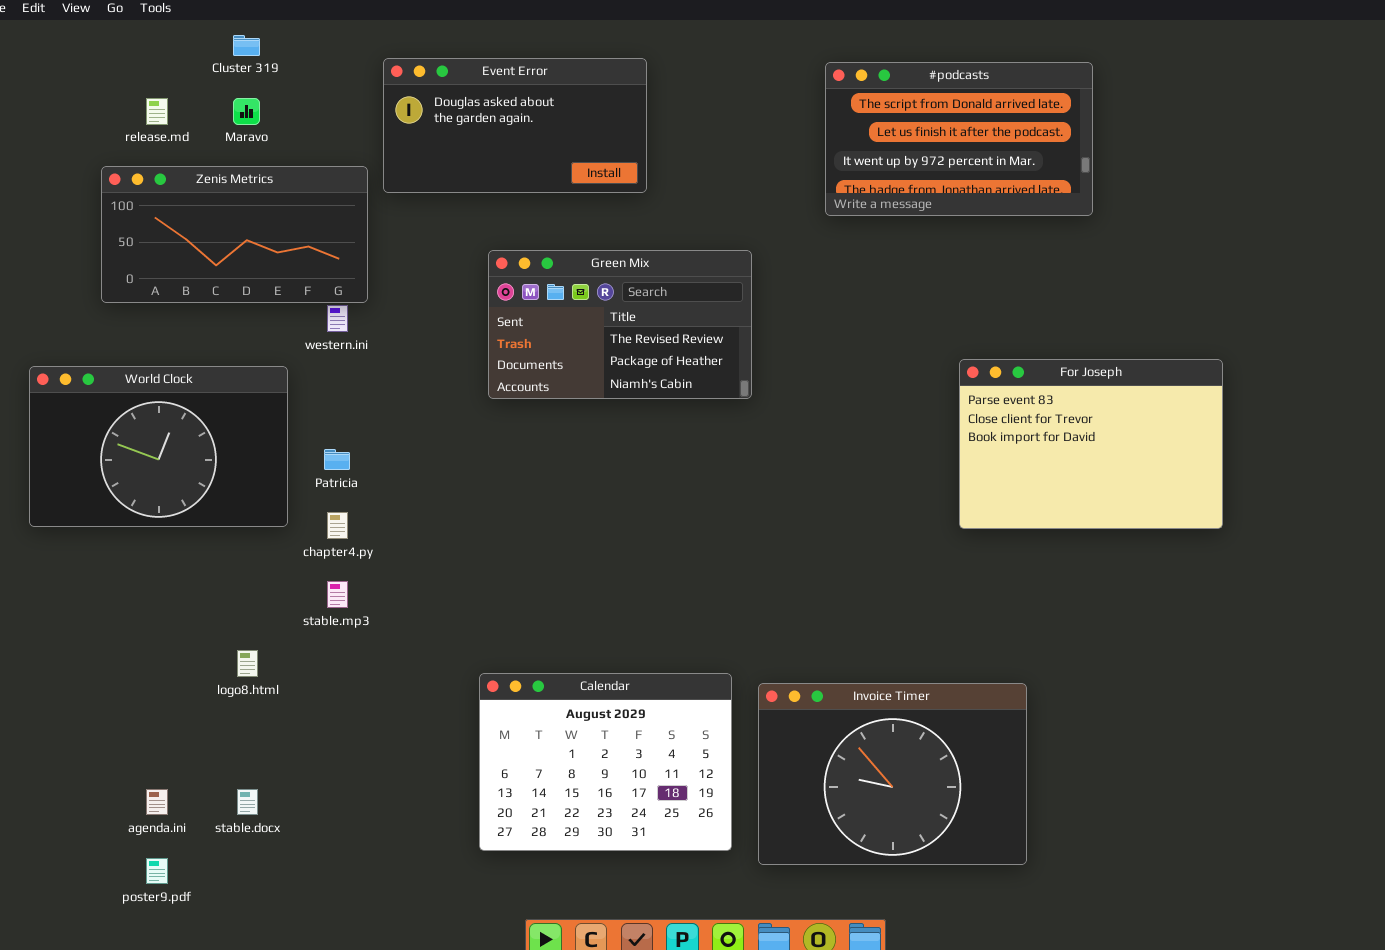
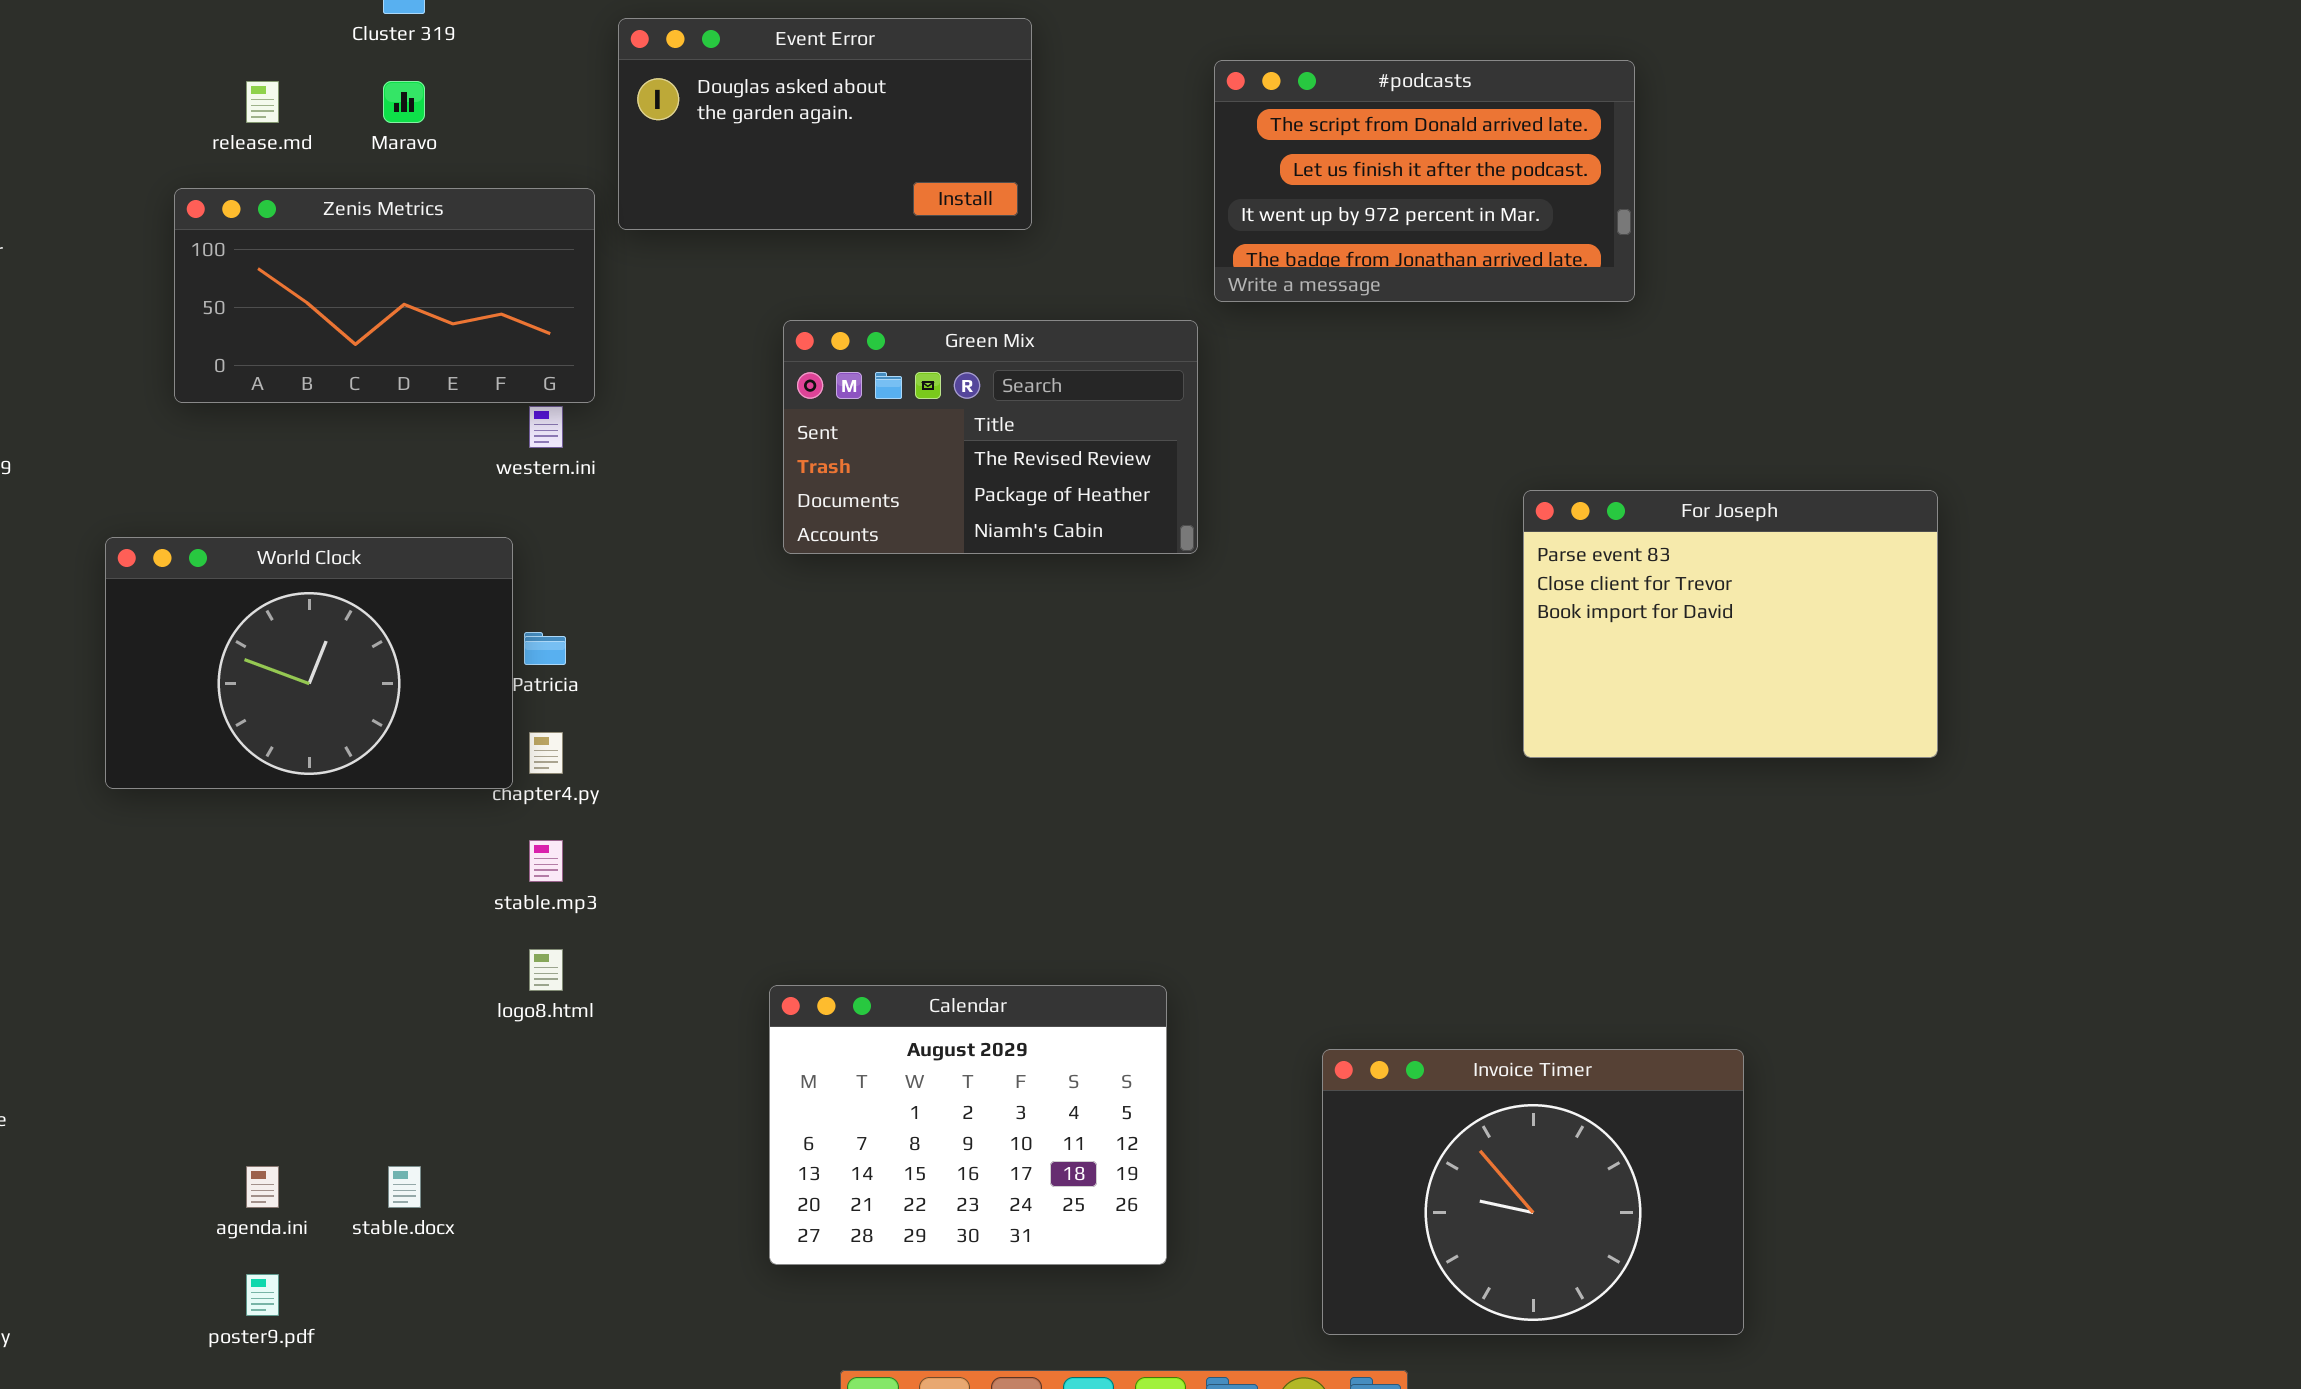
#podcasts: [825,62,1093,216] -> [1214,60,1635,302], moved
World Clock: [29,366,288,527] -> [105,537,513,789], moved
logo8.html: [237,650,258,677] -> [529,949,563,991], moved
Invoice Timer: [758,683,1027,865] -> [1322,1049,1744,1335], moved

